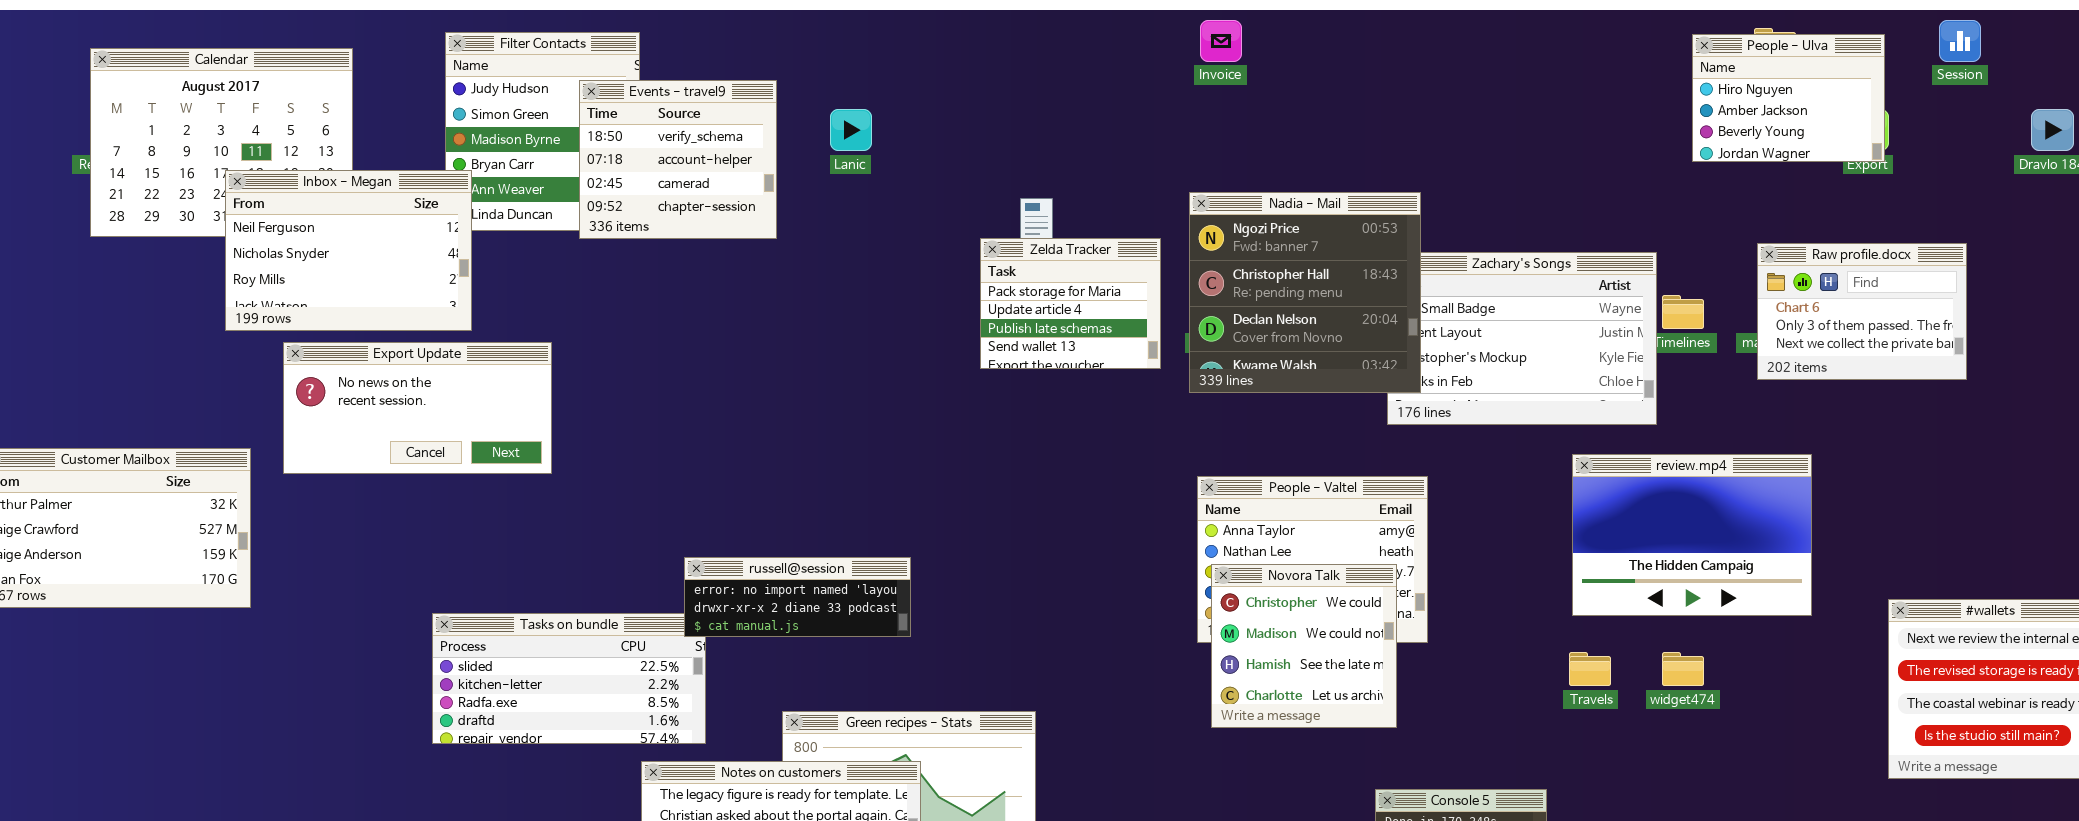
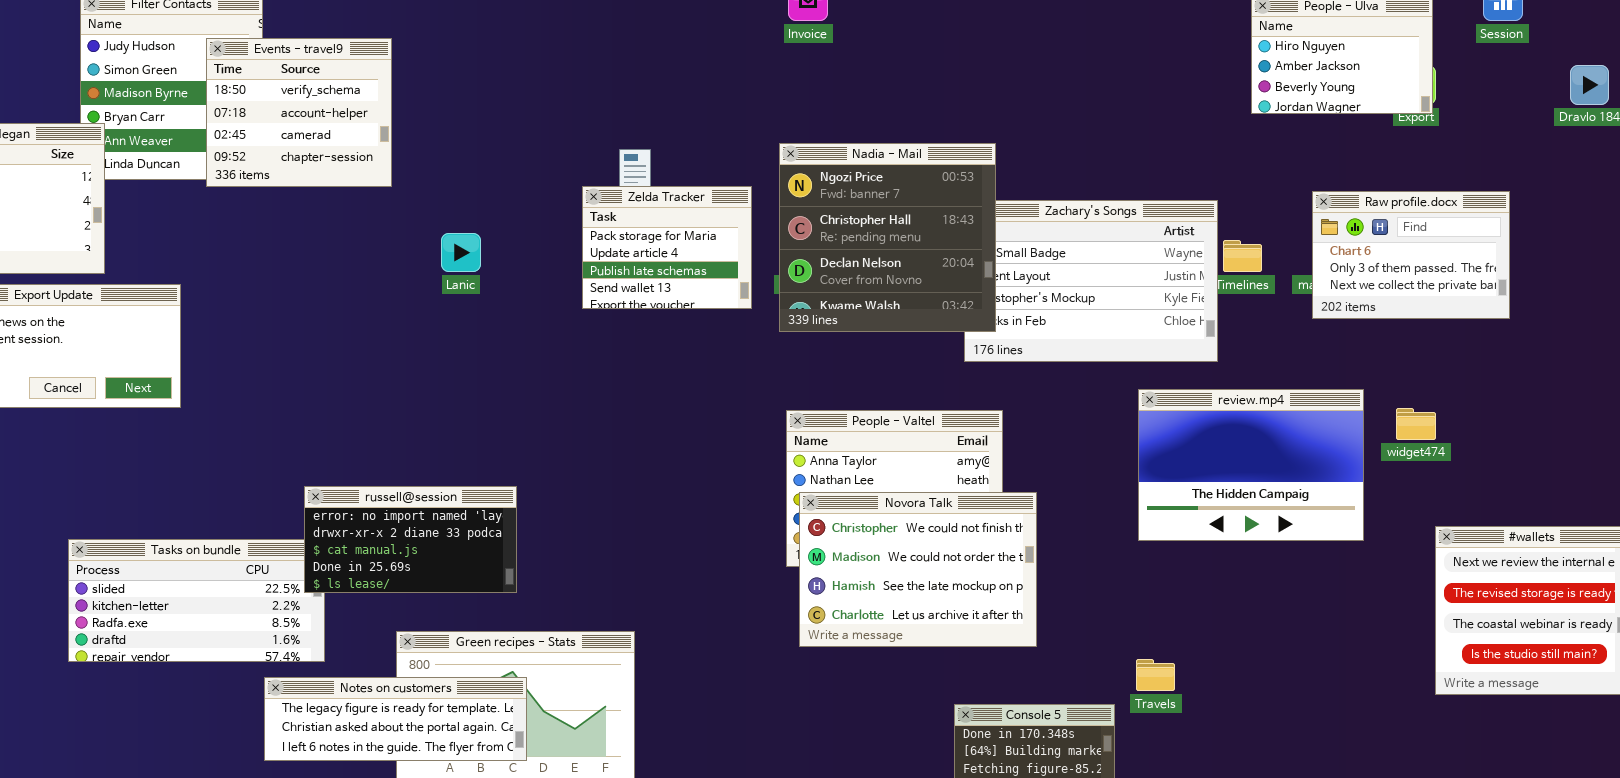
Lanic: [830,109,872,151] -> [441,233,481,272], moved
russell@session: [684,557,911,637] -> [304,486,517,593], resized
Novora Talk: [1211,564,1397,728] -> [799,492,1037,647], resized
Travels: [1569,652,1611,686] -> [1136,659,1175,691], moved
widget474: [1662,652,1704,686] -> [1396,408,1436,440], moved

